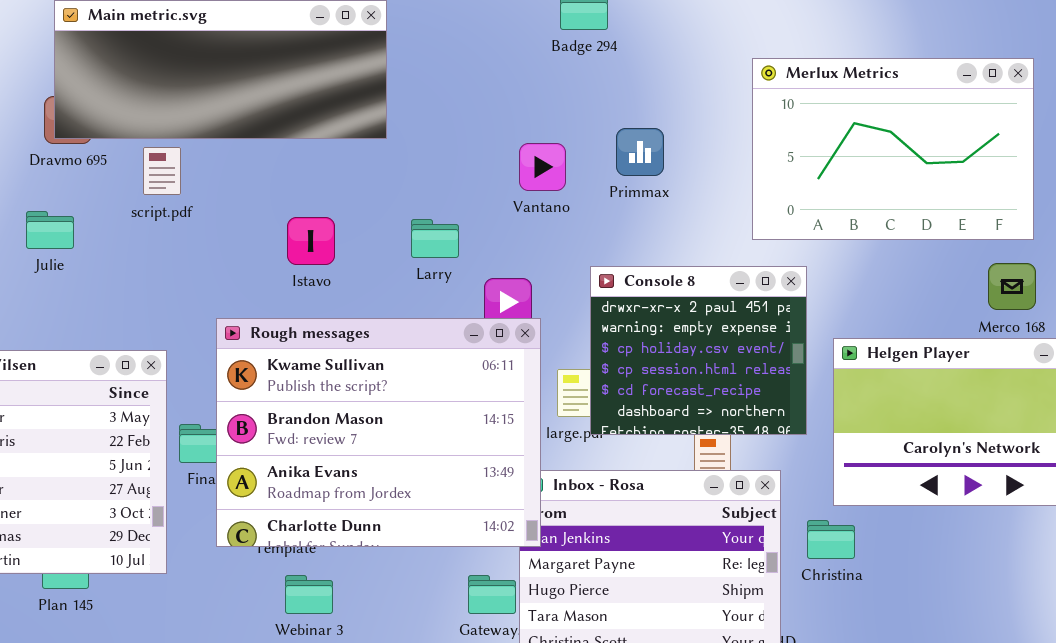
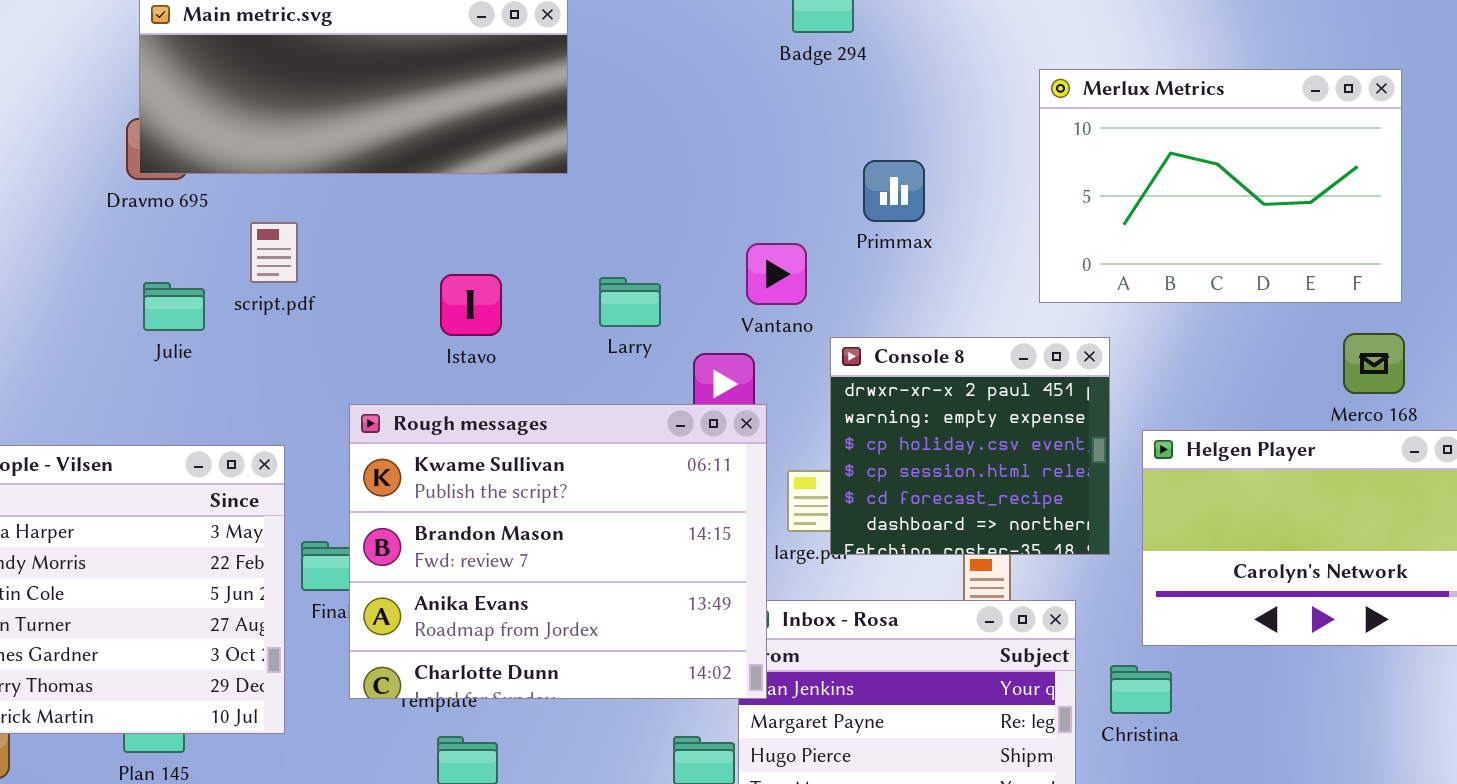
Vantano: [519,143,566,191] -> [746,243,807,305], moved
script.pdf: [143,147,181,195] -> [250,222,298,283], moved
Julie: [26,211,74,249] -> [143,282,205,331], moved

